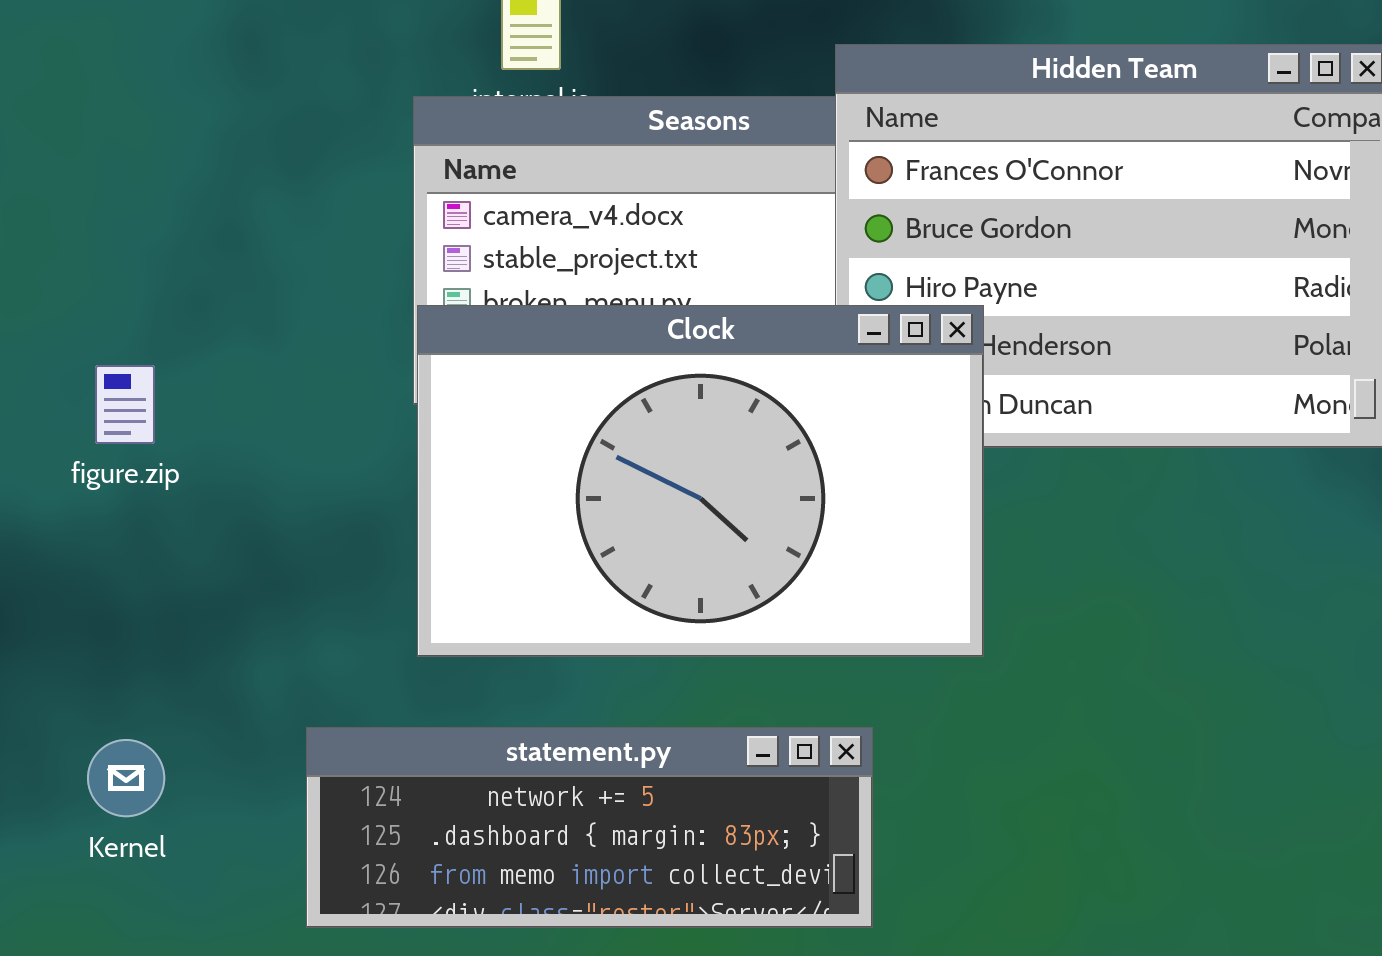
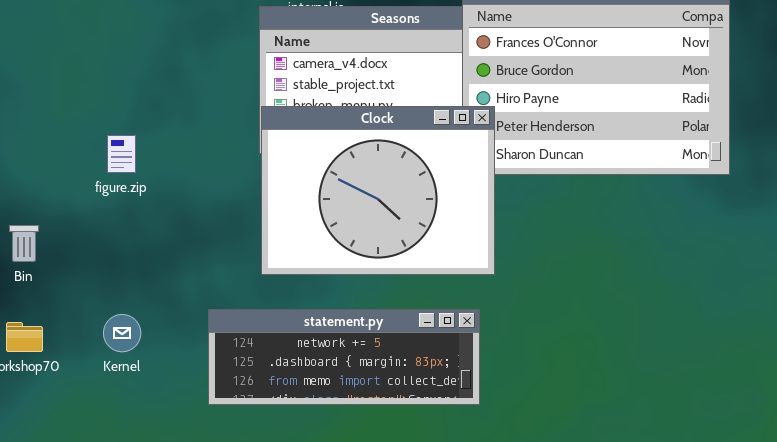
Clock: [417,305,984,657] -> [261,106,495,275], resized

